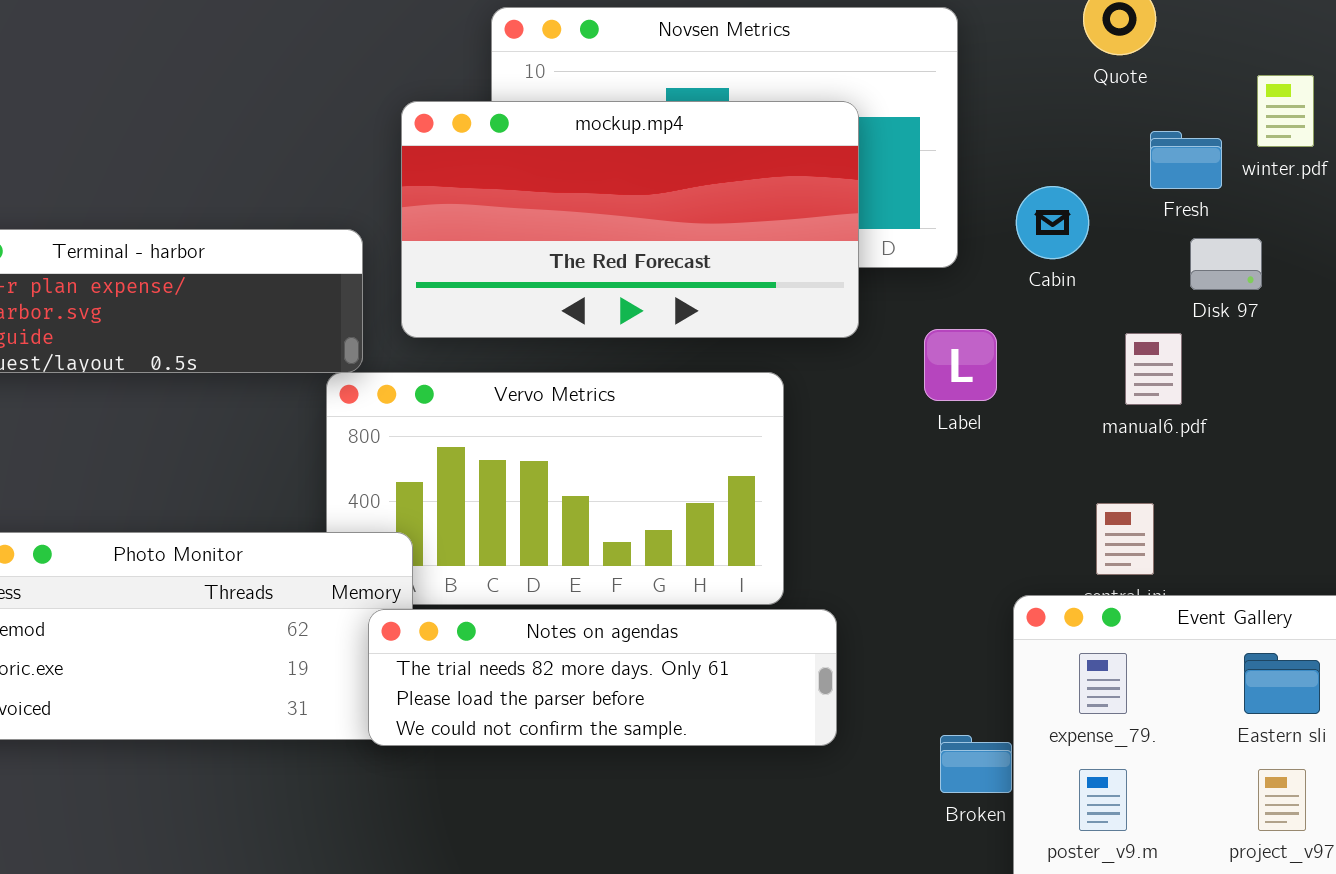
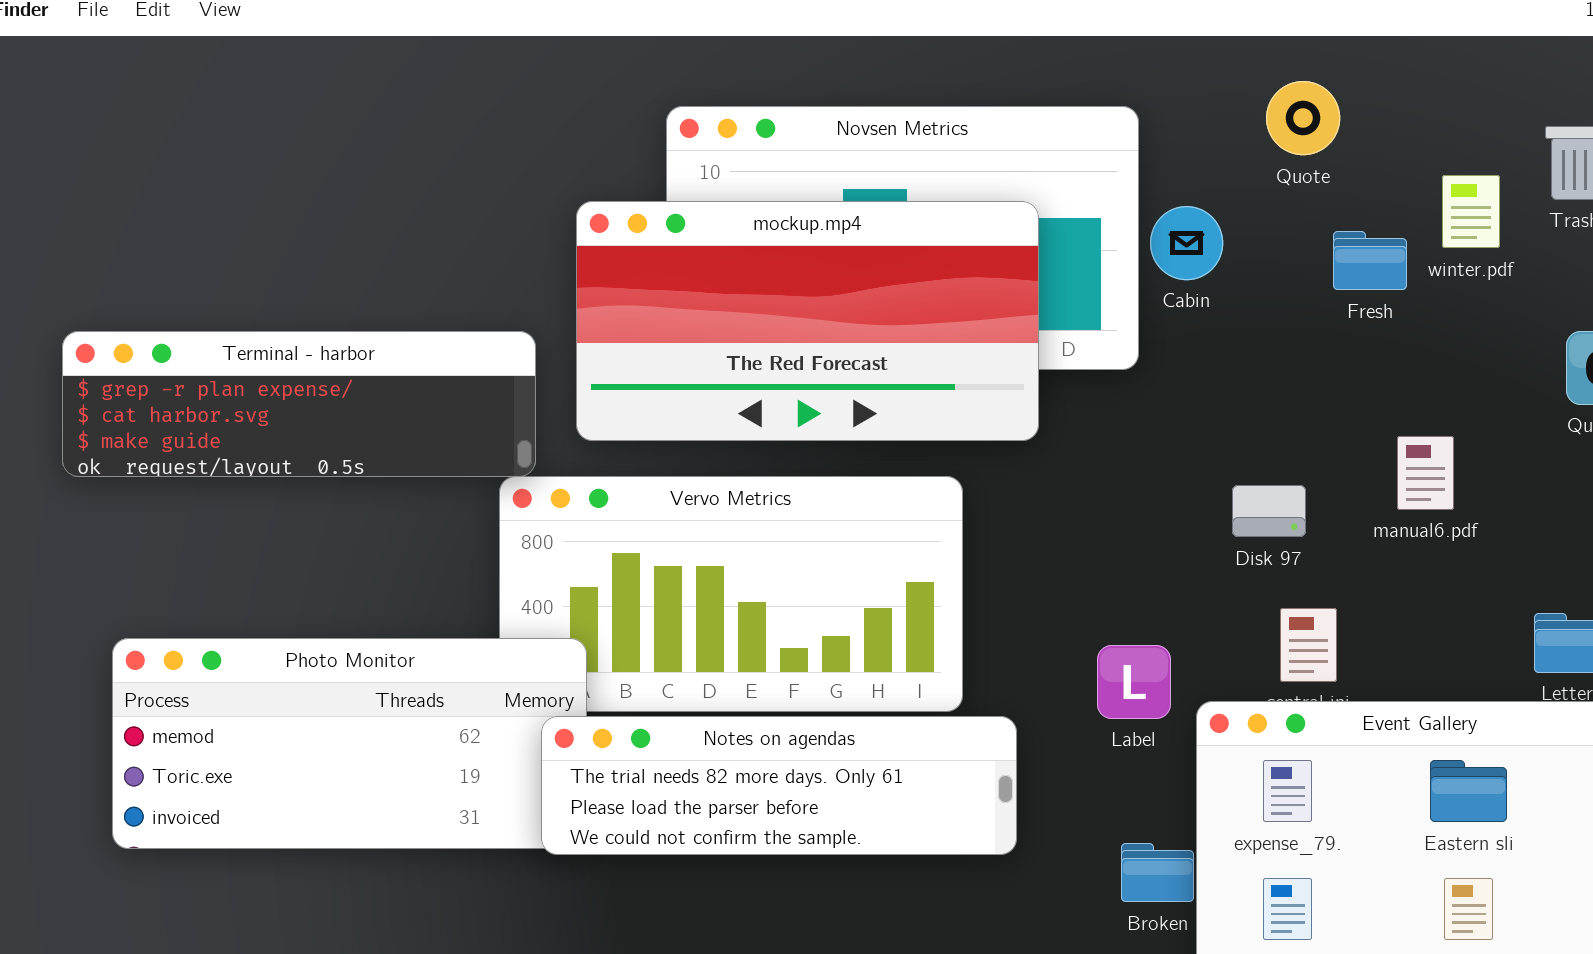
Cabin: [1016,186,1089,259] -> [1150,206,1223,280], moved
Disk 97: [1190,238,1262,290] -> [1232,485,1306,537], moved
Label: [924,329,997,401] -> [1097,645,1171,719], moved
manual6.pdf: [1125,333,1182,405] -> [1397,436,1454,510], moved

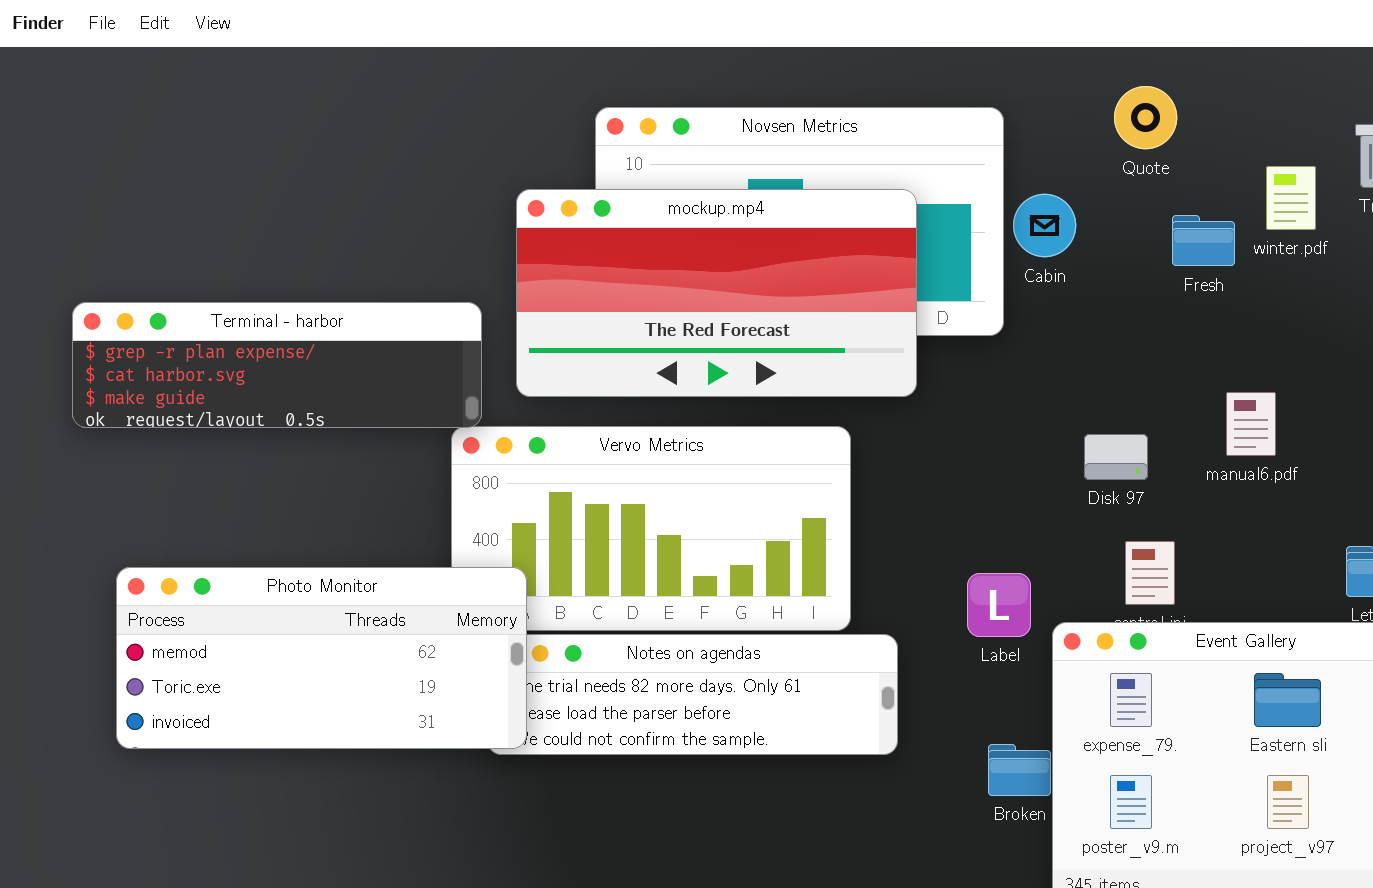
Photo Monitor: [112,638,587,849] -> [116,567,527,749], raised

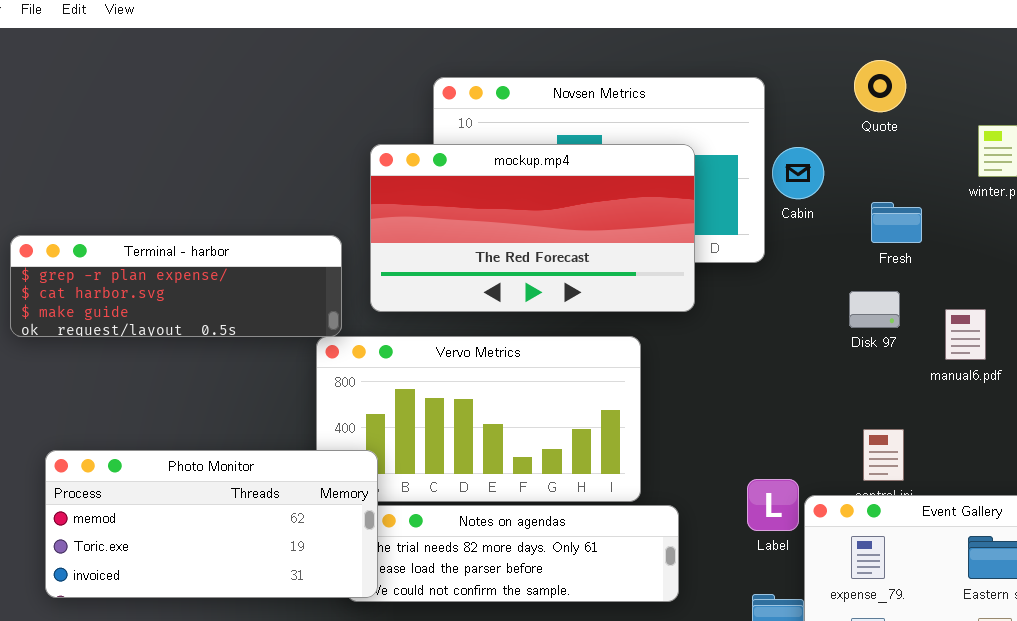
Fresh: [1172,215,1235,266] -> [871,202,922,243], moved
Disk 97: [1084,434,1148,480] -> [849,291,900,328], moved
Label: [967,573,1031,637] -> [747,479,799,531], moved

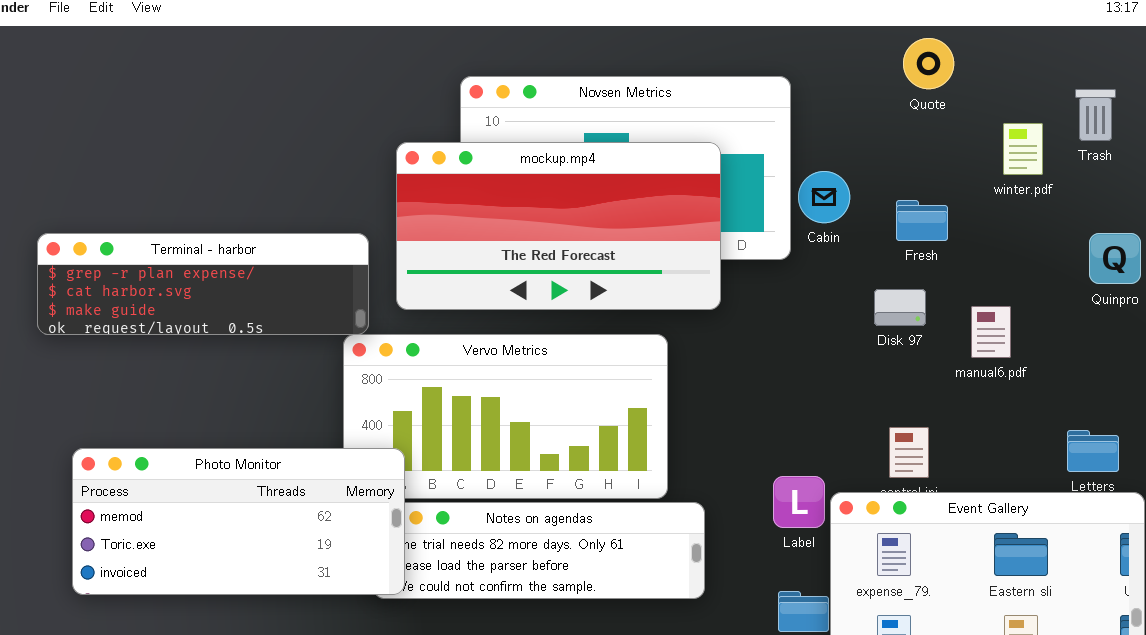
Quote: [854,60,906,112] -> [903,38,954,89], moved
Cabin: [772,147,824,199] -> [798,171,850,223], moved

